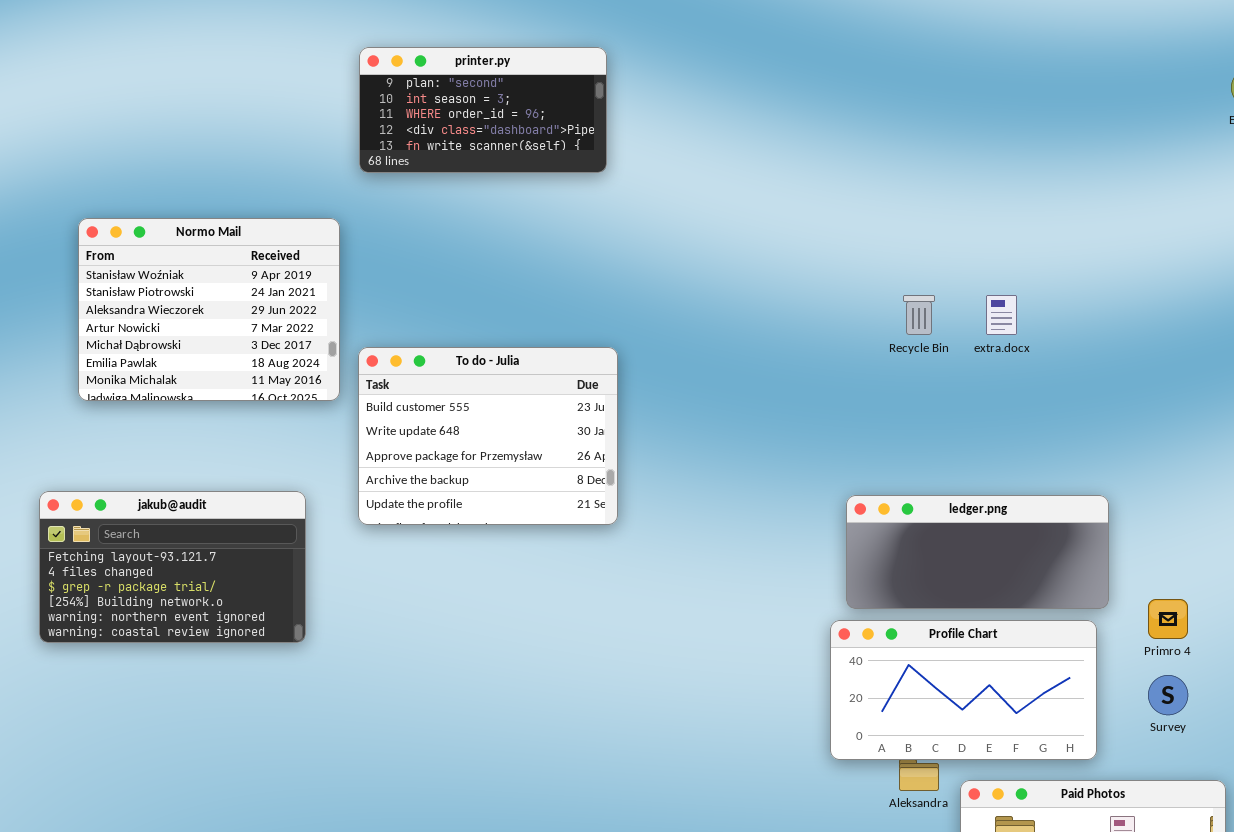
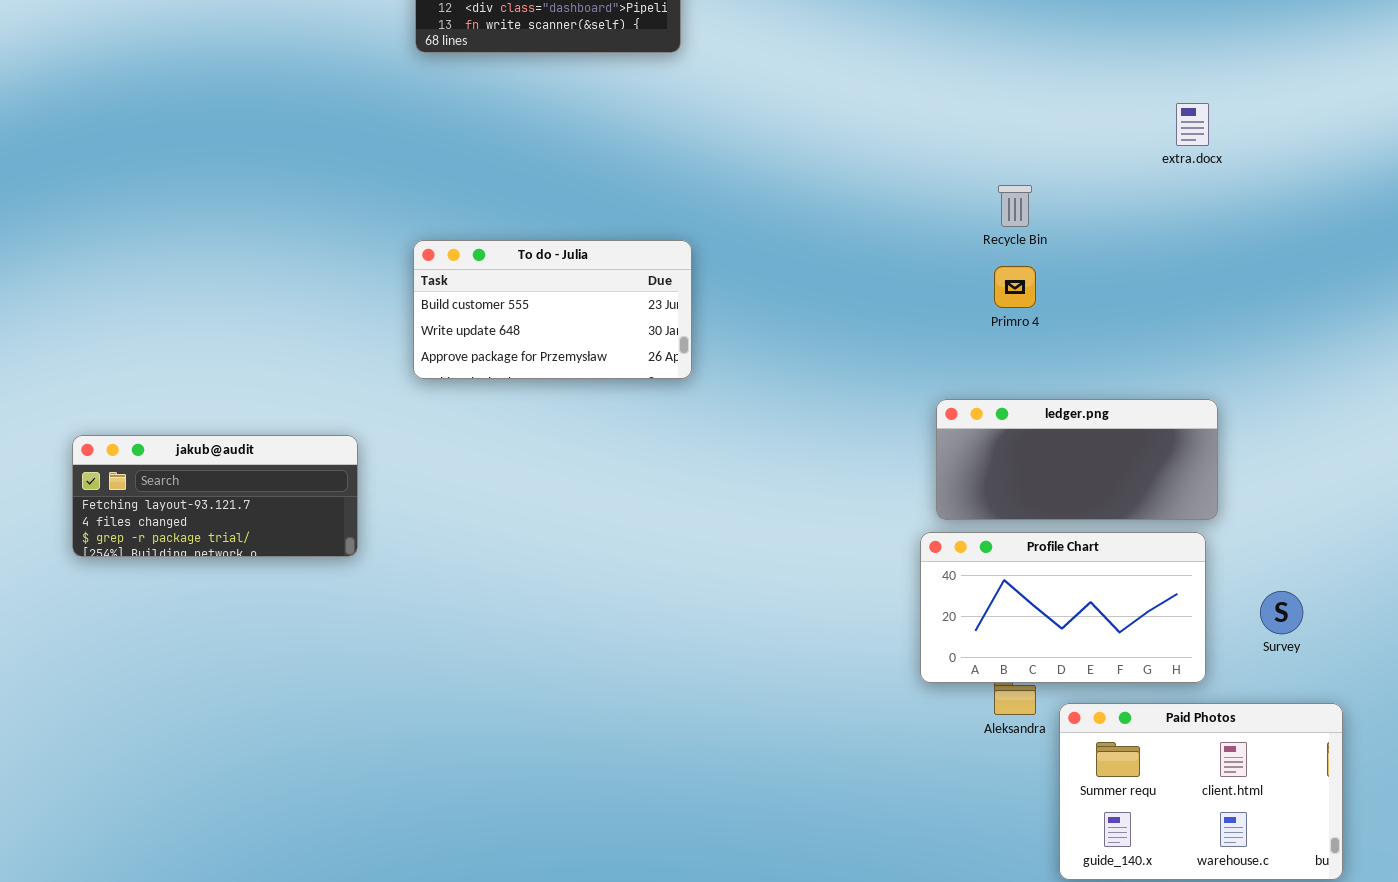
Normo Mail: [78,218,340,401] -> none, closed
extra.docx: [986,295,1017,335] -> [1176,103,1209,146], moved
To do - Julia: [358,347,618,525] -> [413,240,692,379], resized
jakub@audit: [39,491,306,643] -> [72,435,358,557], resized
Primro 4: [1148,599,1188,639] -> [994,266,1036,308], moved

